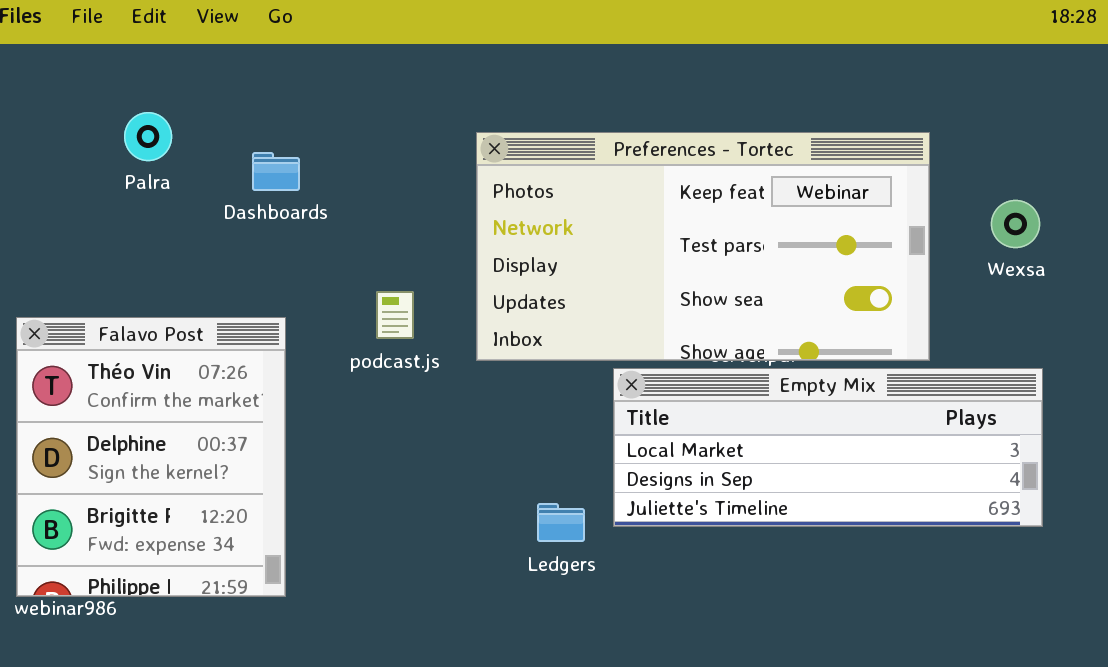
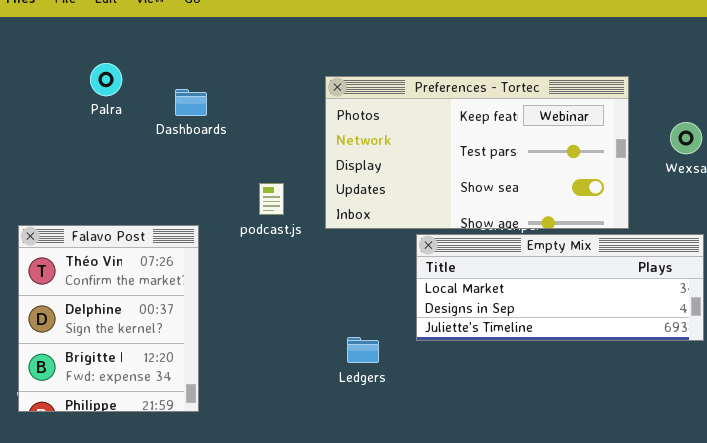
Falavo Post: [16,317,286,597] -> [18,225,199,412], moved
Ledgers: [537,503,585,542] -> [347,337,379,363], moved

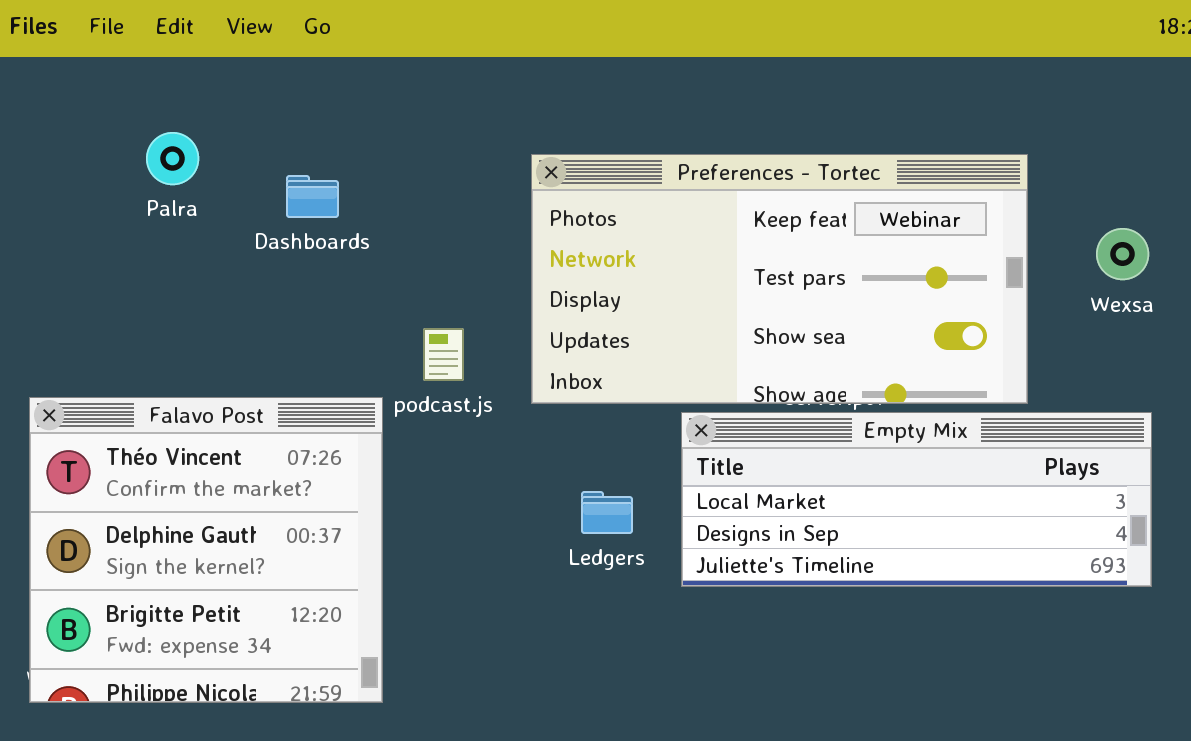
Falavo Post: [18,225,199,412] -> [29,397,383,703], resized
Ledgers: [347,337,379,363] -> [581,491,633,534], moved

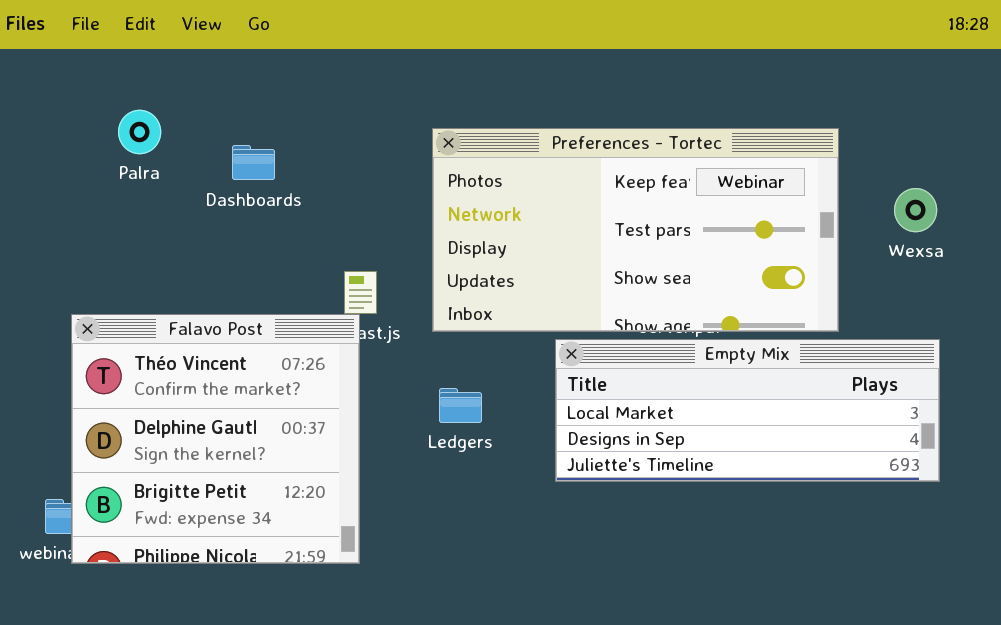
Falavo Post: [29,397,383,703] -> [71,314,360,564], moved
Ledgers: [581,491,633,534] -> [439,388,482,423], moved

